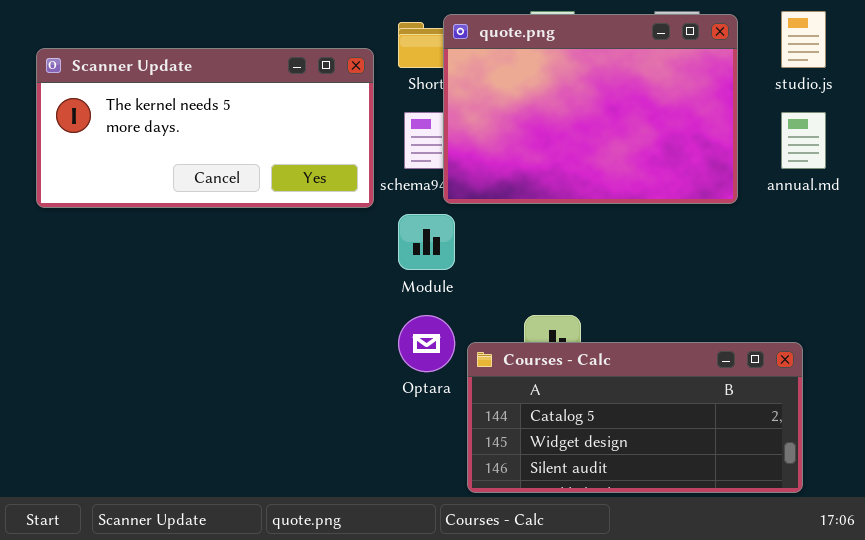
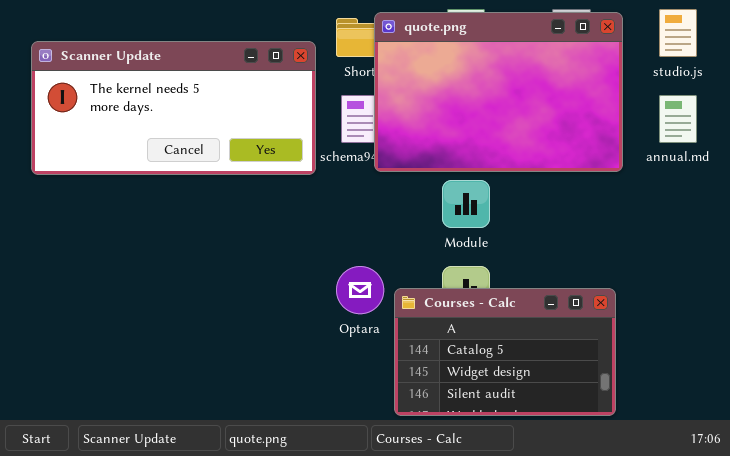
Module: [398,214,455,270] -> [442,180,490,228], moved
Courses - Calc: [467,342,803,493] -> [394,288,616,416], resized

